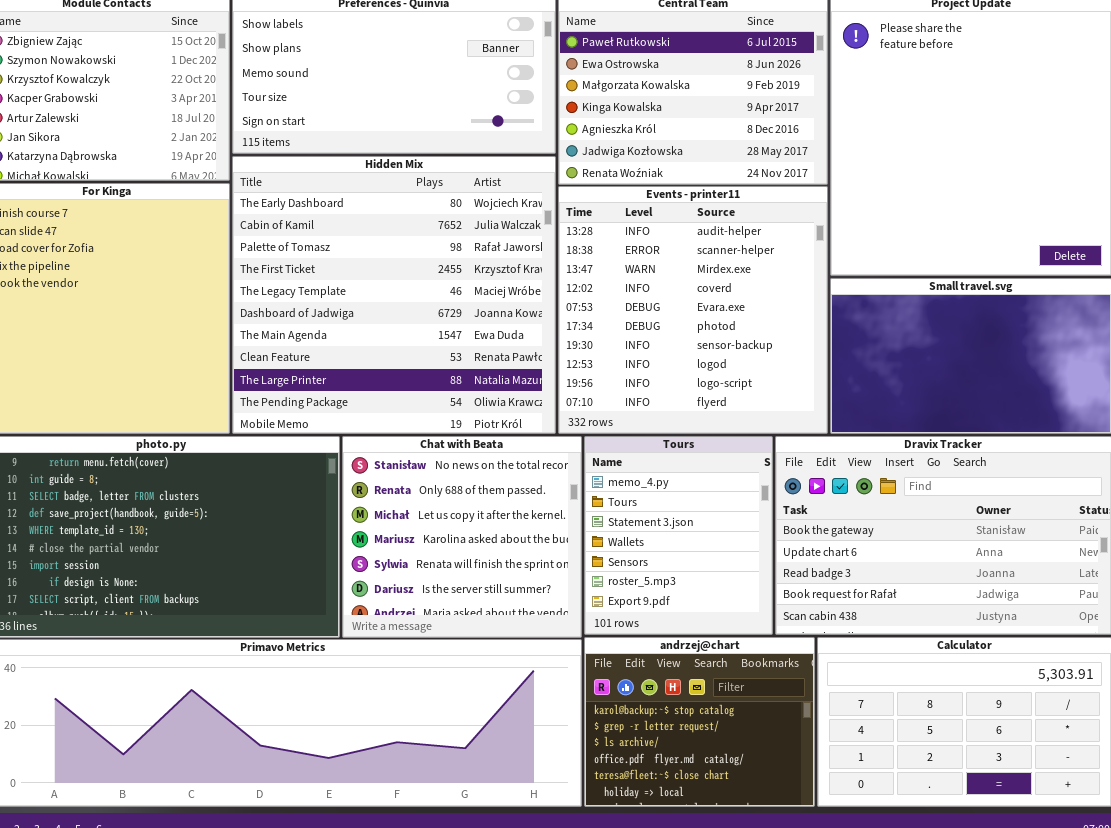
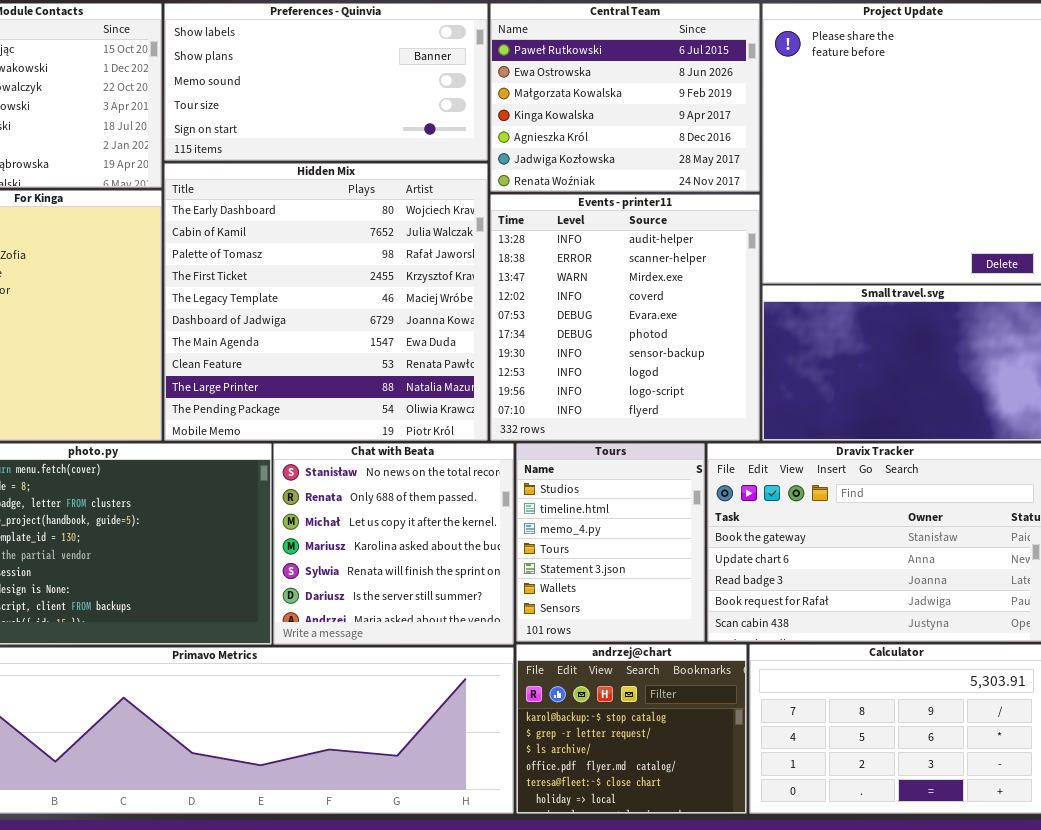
Tours: [584,436,773,635] -> [516,443,705,642], scrolled up 2 rows

